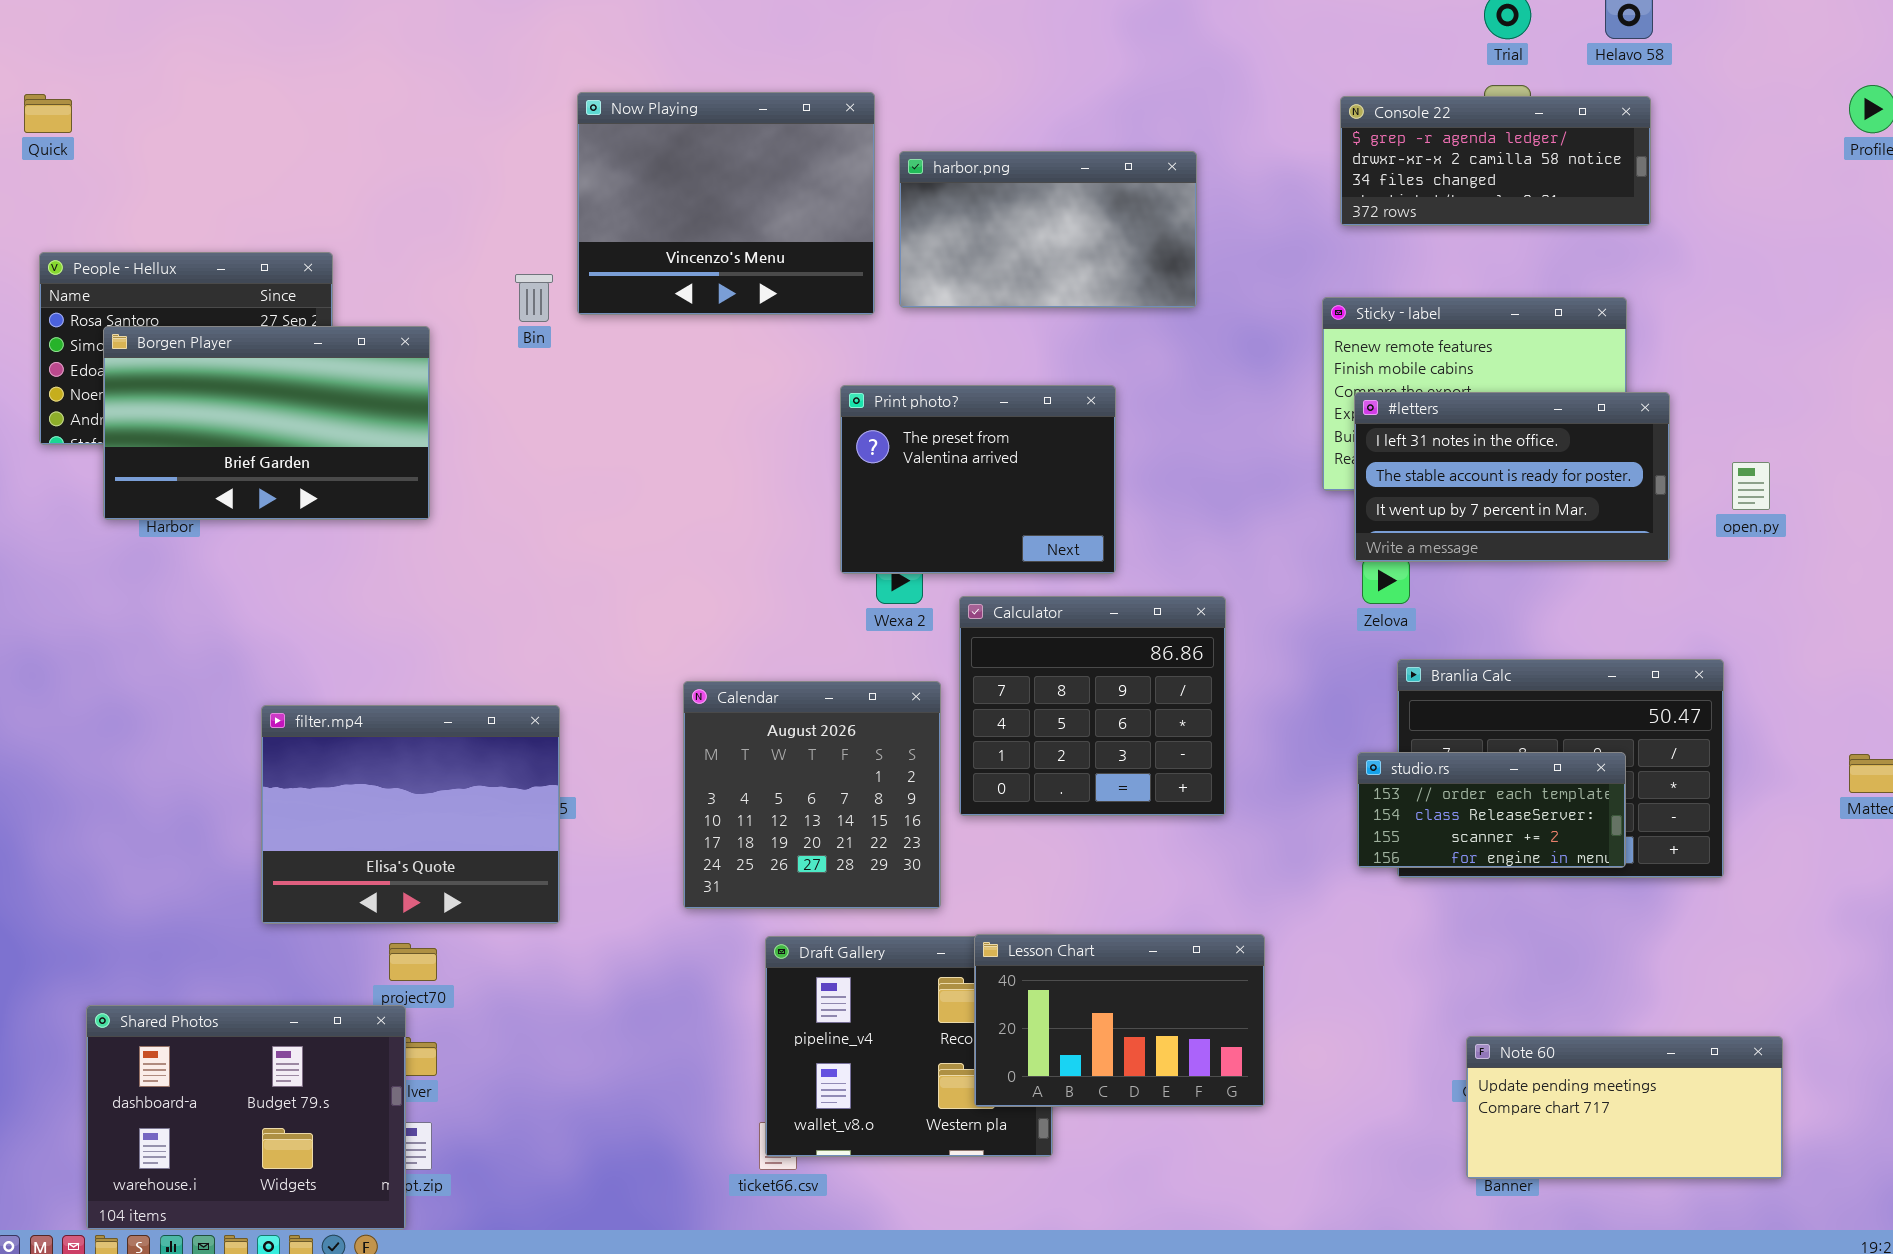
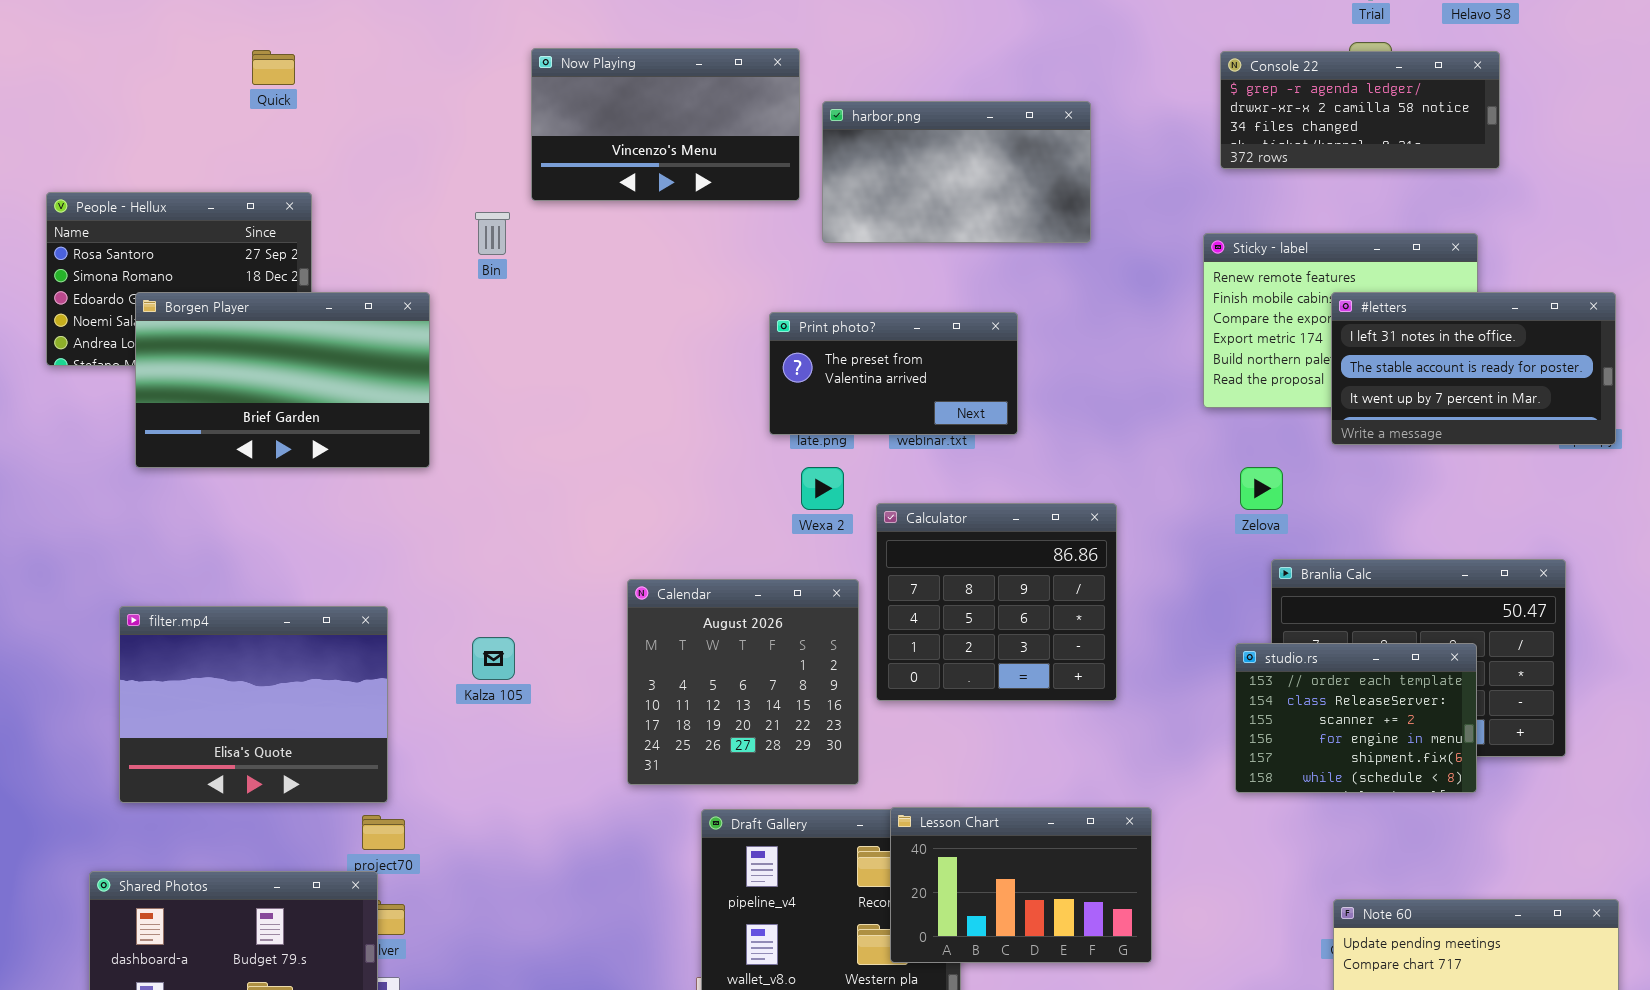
Now Playing: [577,92,875,315] -> [531,48,800,201], resized
Quick: [24,94,72,133] -> [252,50,295,85], moved
Borgen Player: [103,326,430,520] -> [135,292,430,468], moved
Print photo?: [840,385,1116,574] -> [769,312,1018,435], resized
#letters: [1354,392,1670,562] -> [1331,292,1616,445], moved
filter.mp4: [261,705,560,924] -> [119,606,388,803], moved
studio.rs: [1357,752,1626,868] -> [1235,643,1477,793], resized

